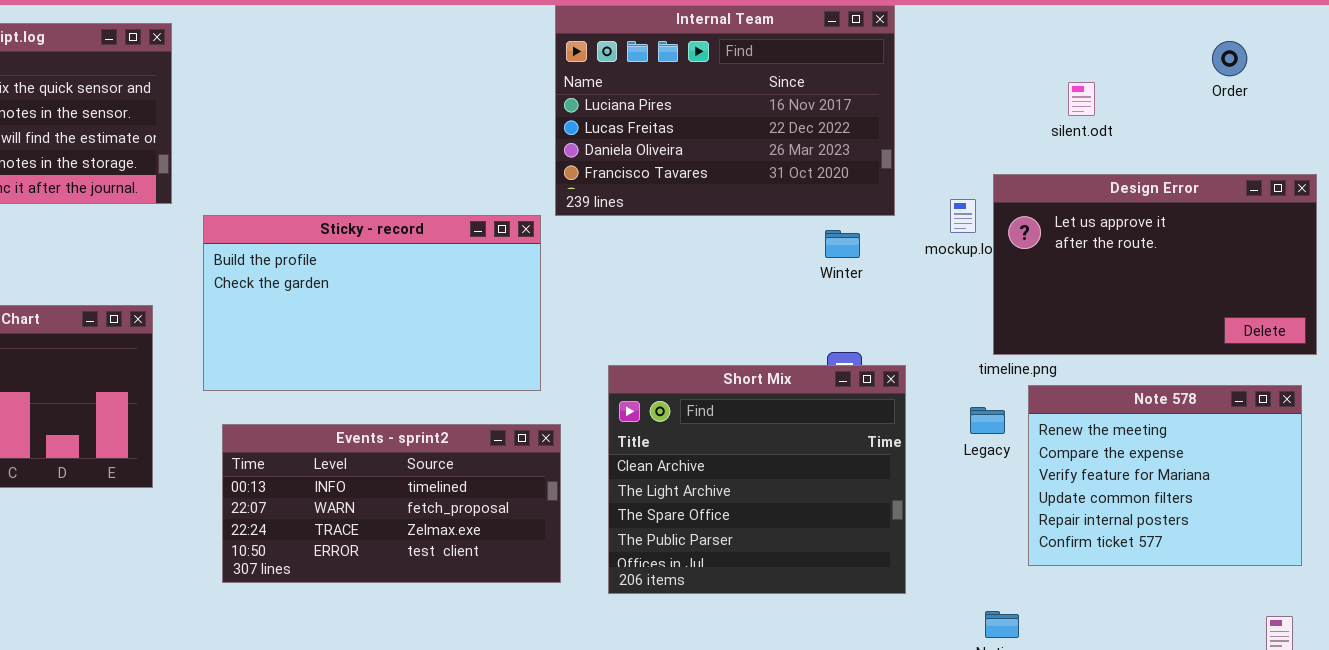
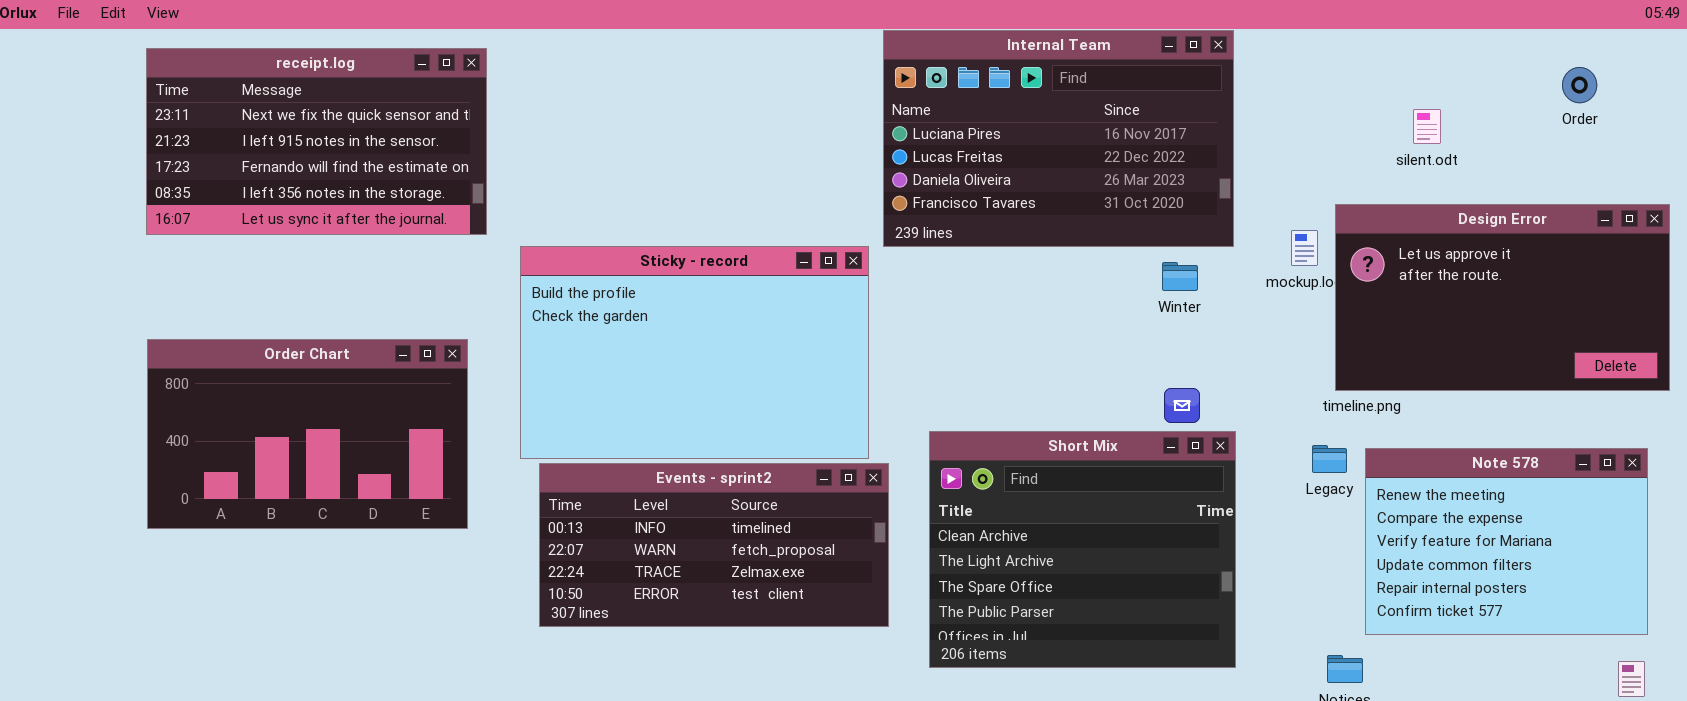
Sticky - record: [203,215,541,391] -> [520,246,869,459], resized
Short Mix: [608,365,906,594] -> [929,431,1236,668], moved
Note 578: [1028,385,1302,566] -> [1365,448,1648,635], moved

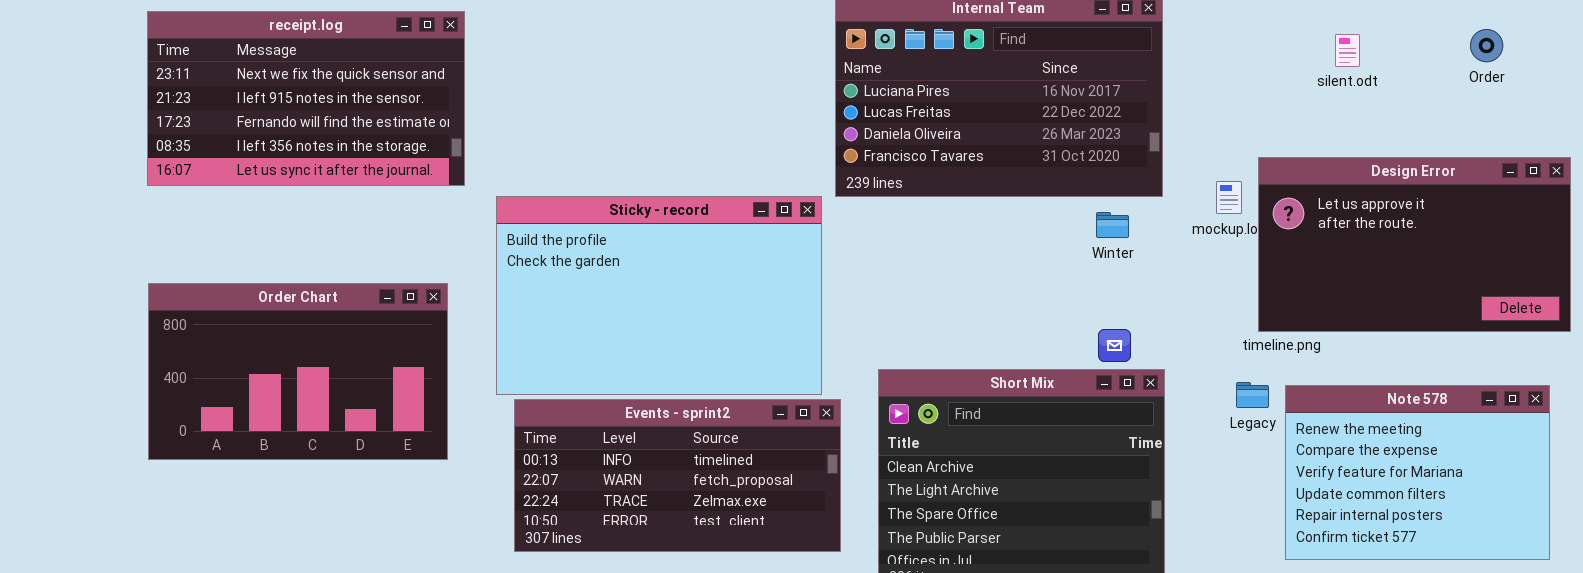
silent.odt: [1413,109,1441,144] -> [1335,34,1360,67], moved

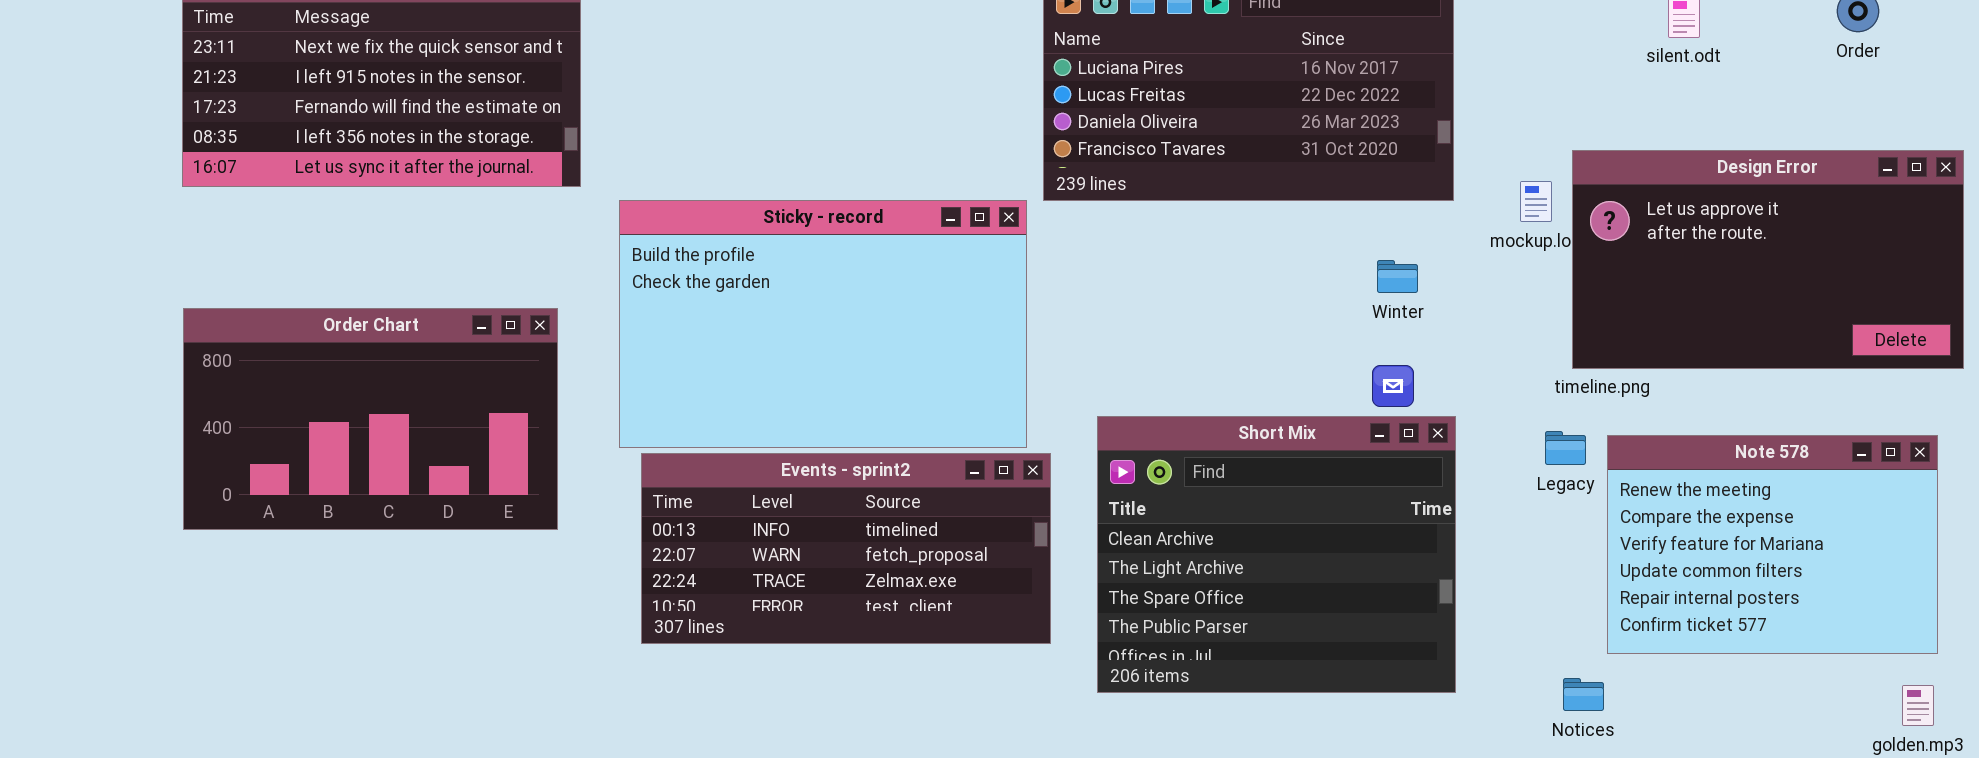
Winter: [1096,212,1129,238] -> [1377,260,1418,293], moved

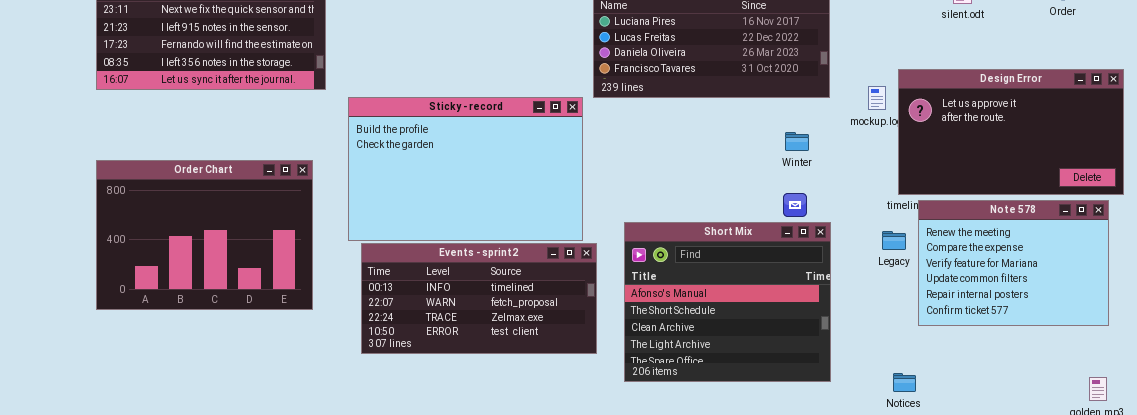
Order Chart: [183,308,558,530] -> [96,160,313,310], resized
Short Mix: [1097,416,1456,693] -> [624,222,831,382], scrolled up 2 rows
Note 578: [1607,435,1938,654] -> [918,200,1109,326], moved

